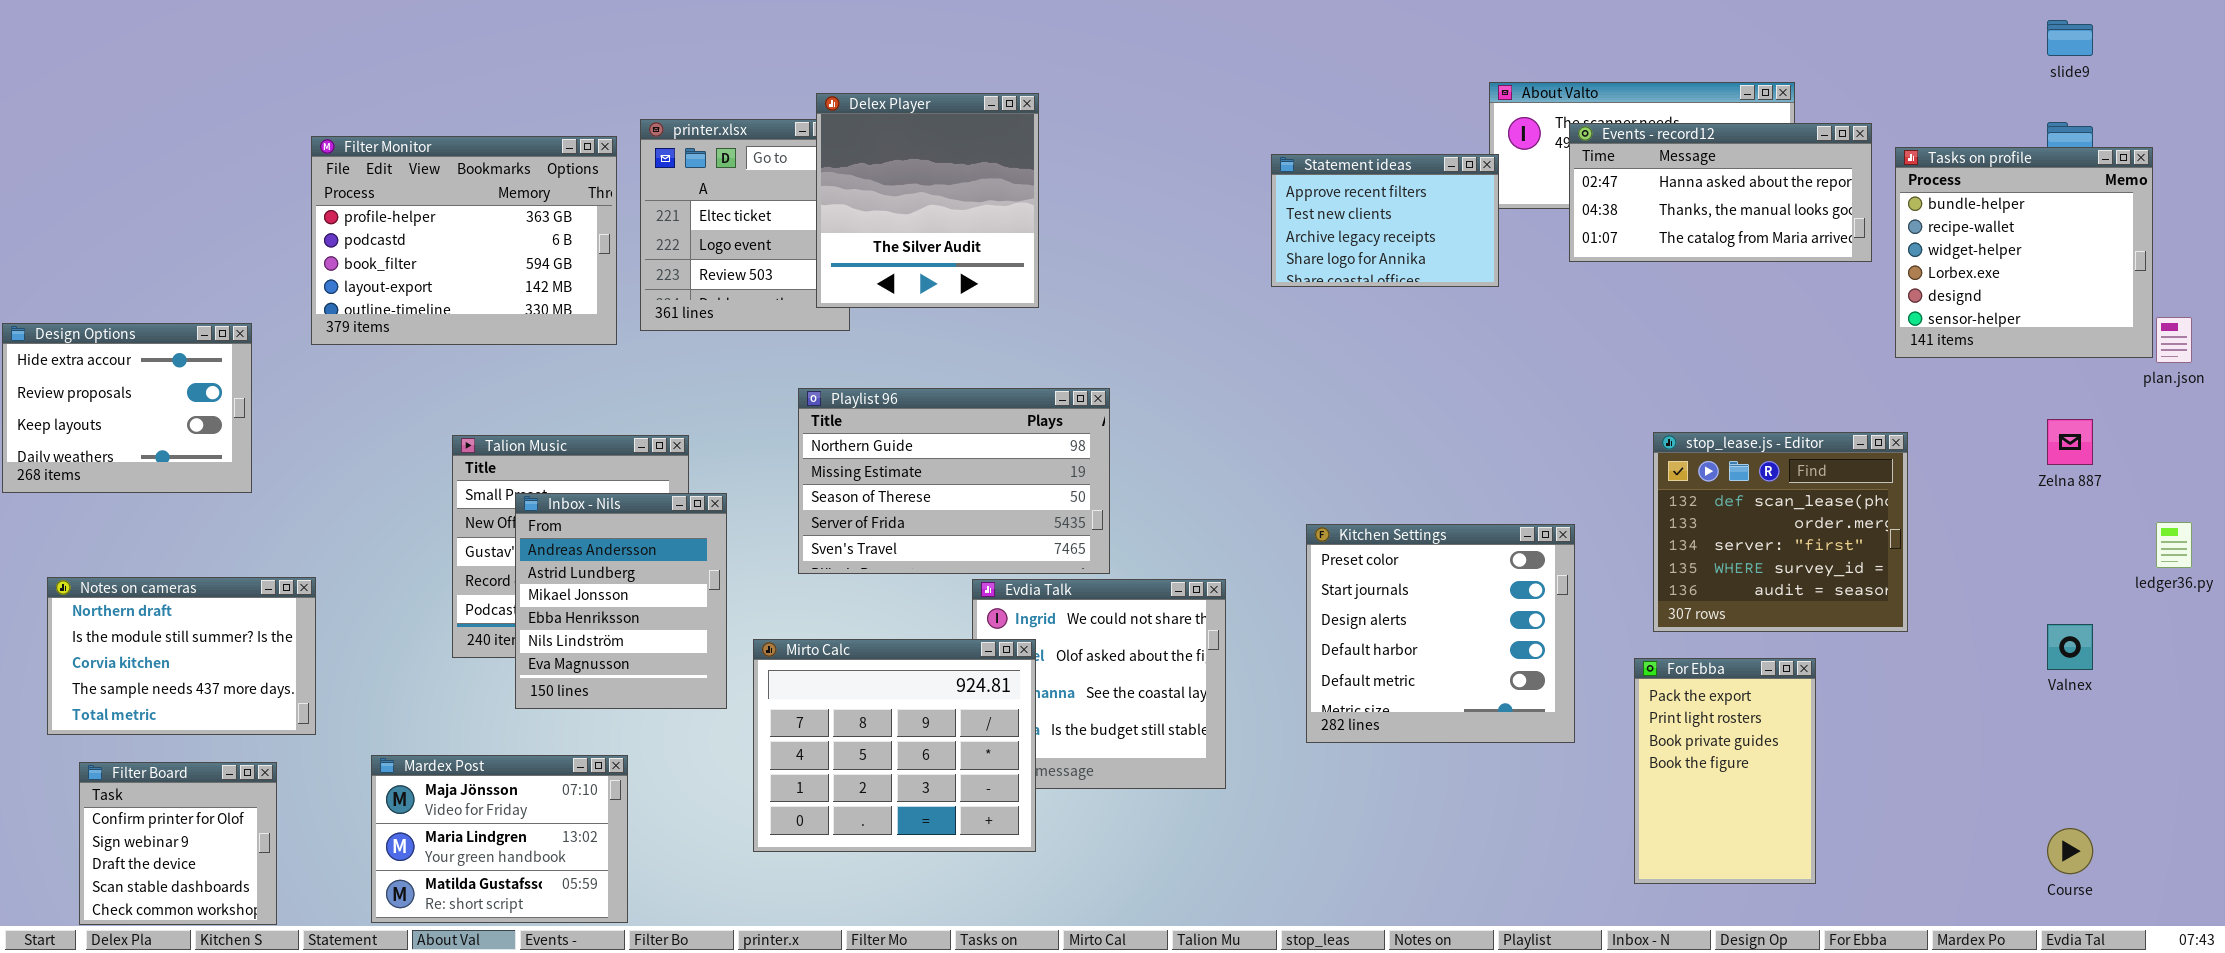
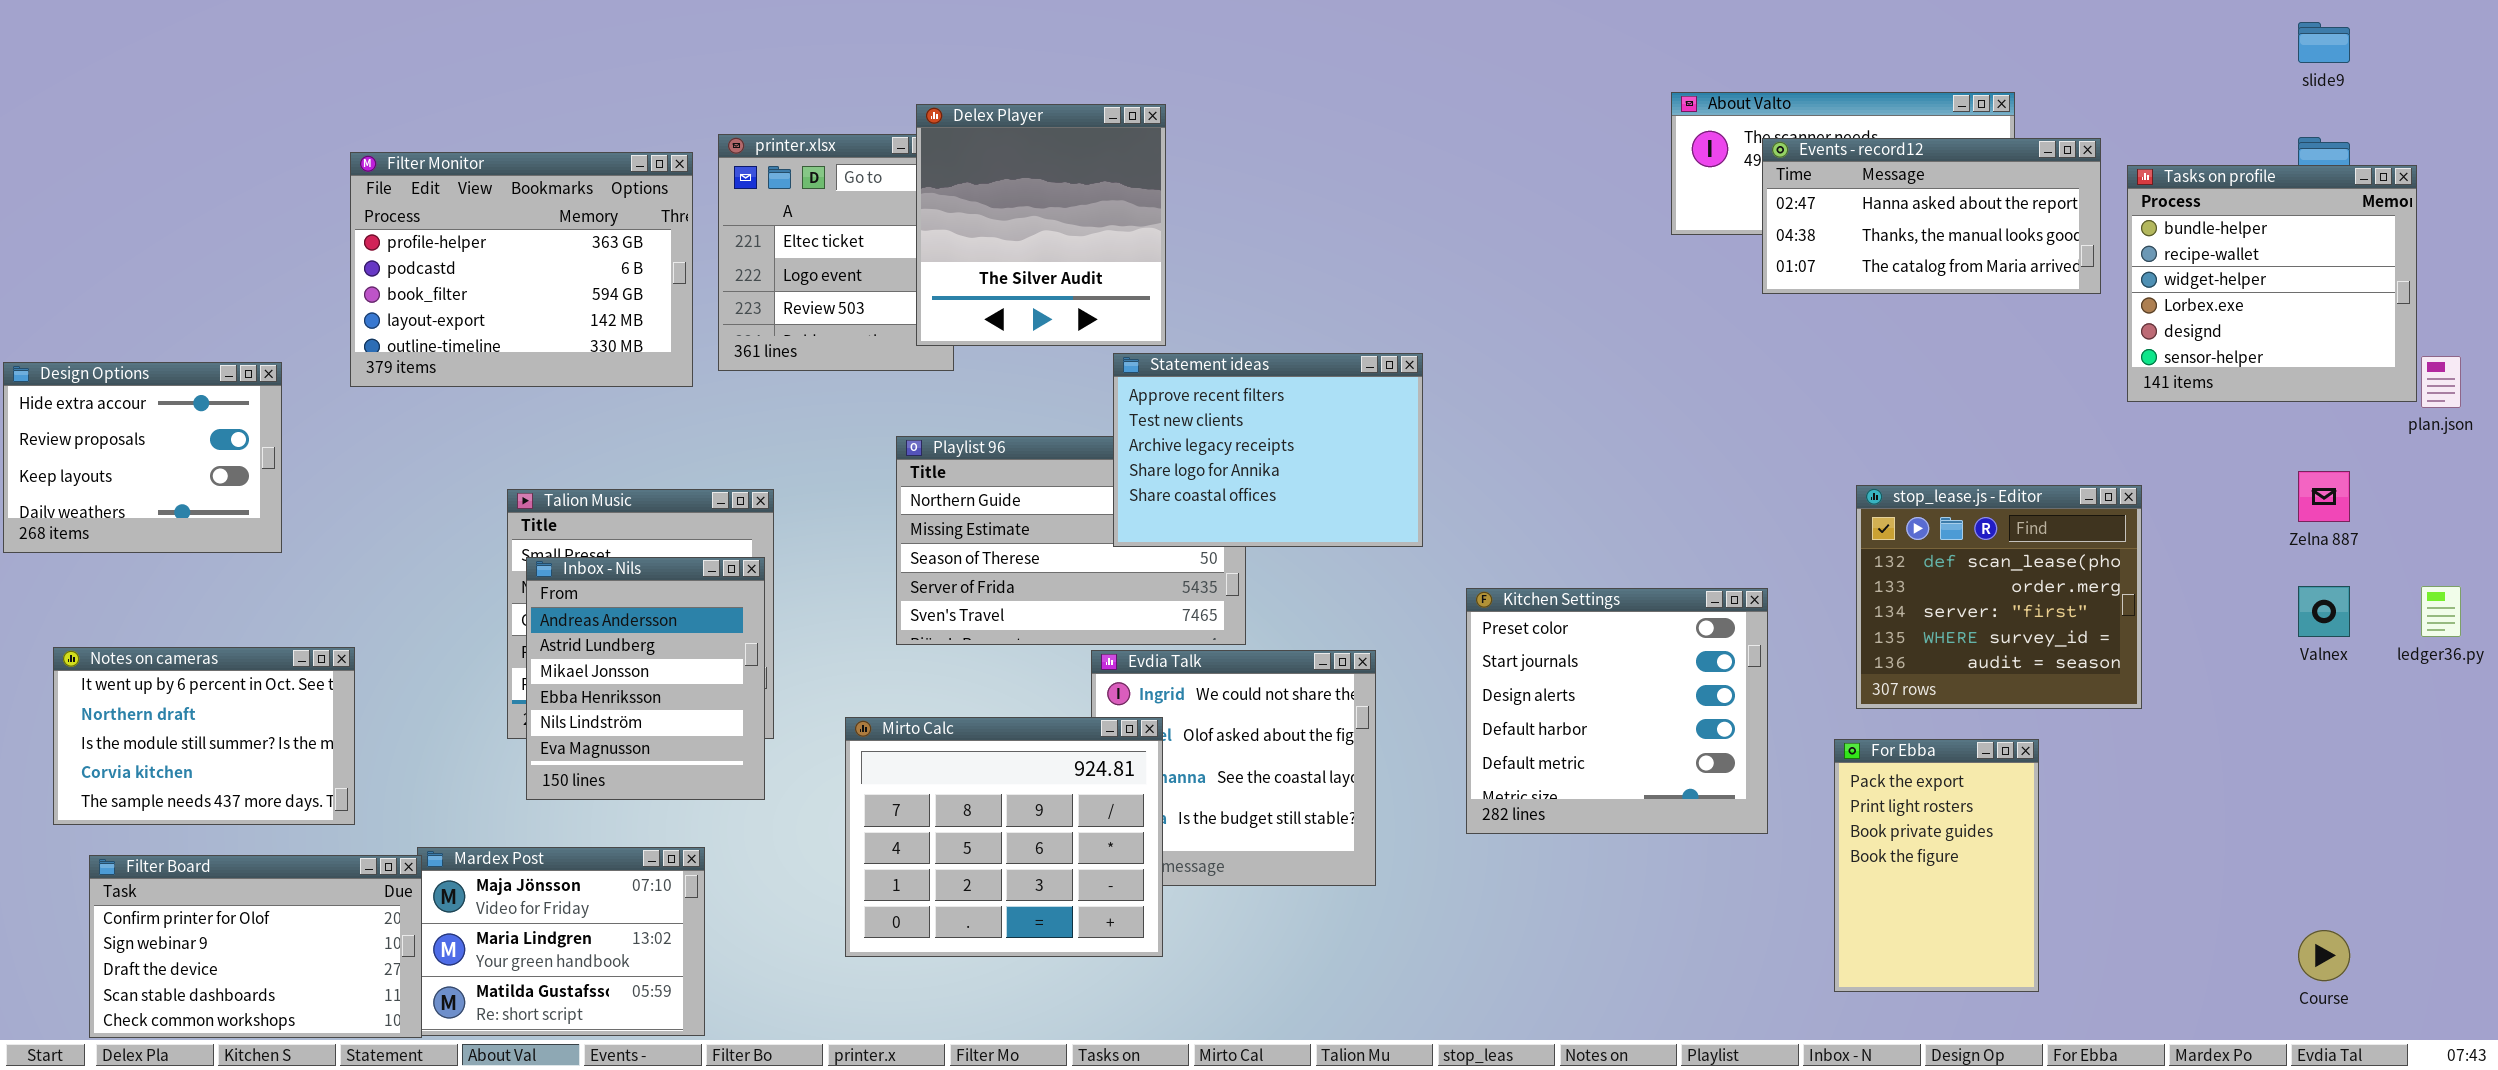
Statement ideas: [1271,154,1499,287] -> [1113,353,1423,547], moved, resized
Inbox - Nils: [515,493,727,709] -> [526,557,765,800], moved
Notes on cameras: [47,577,316,735] -> [53,647,355,825], scrolled up 1 row
Valnex: [2047,624,2093,670] -> [2298,586,2350,637], moved
Filter Board: [79,762,277,925] -> [89,855,422,1038], resized

